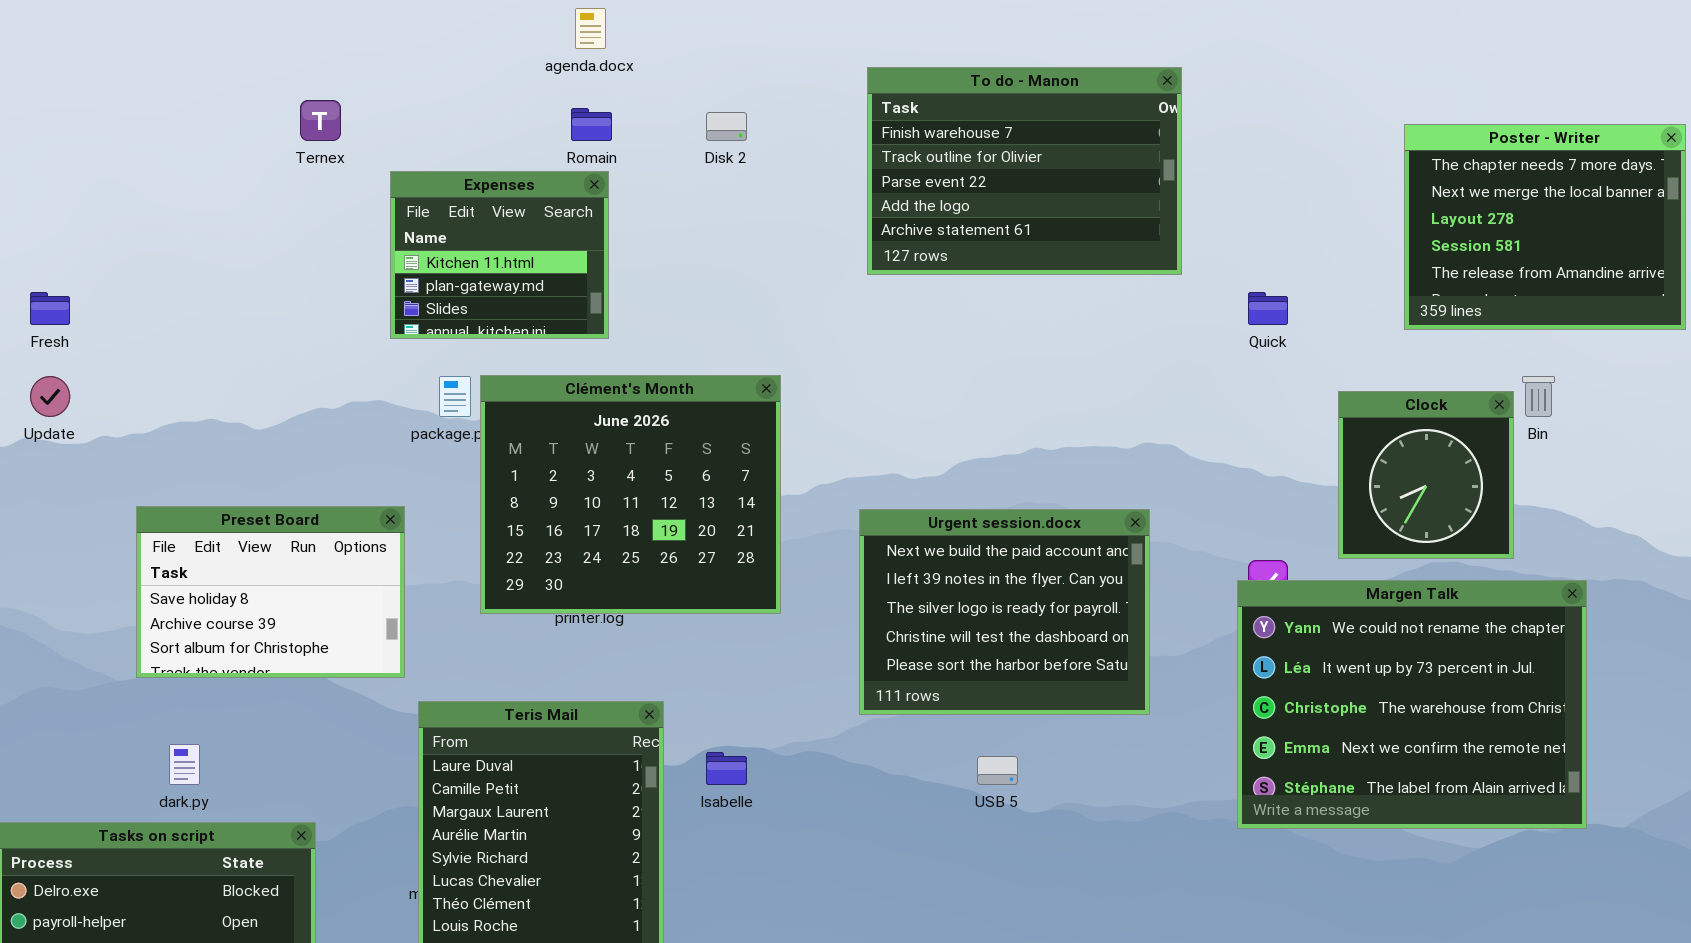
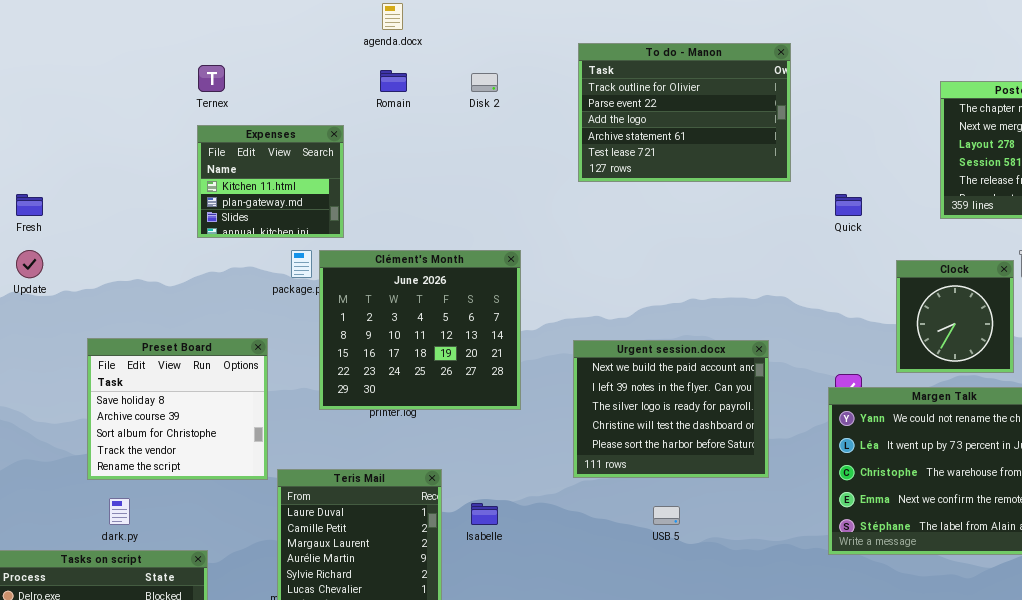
To do - Manon: [867,67,1182,275] -> [578,43,791,182], scrolled down 1 row
Expenses: [390,171,609,339] -> [197,125,344,238], moved
Preset Board: [136,506,405,678] -> [87,338,268,480], resized

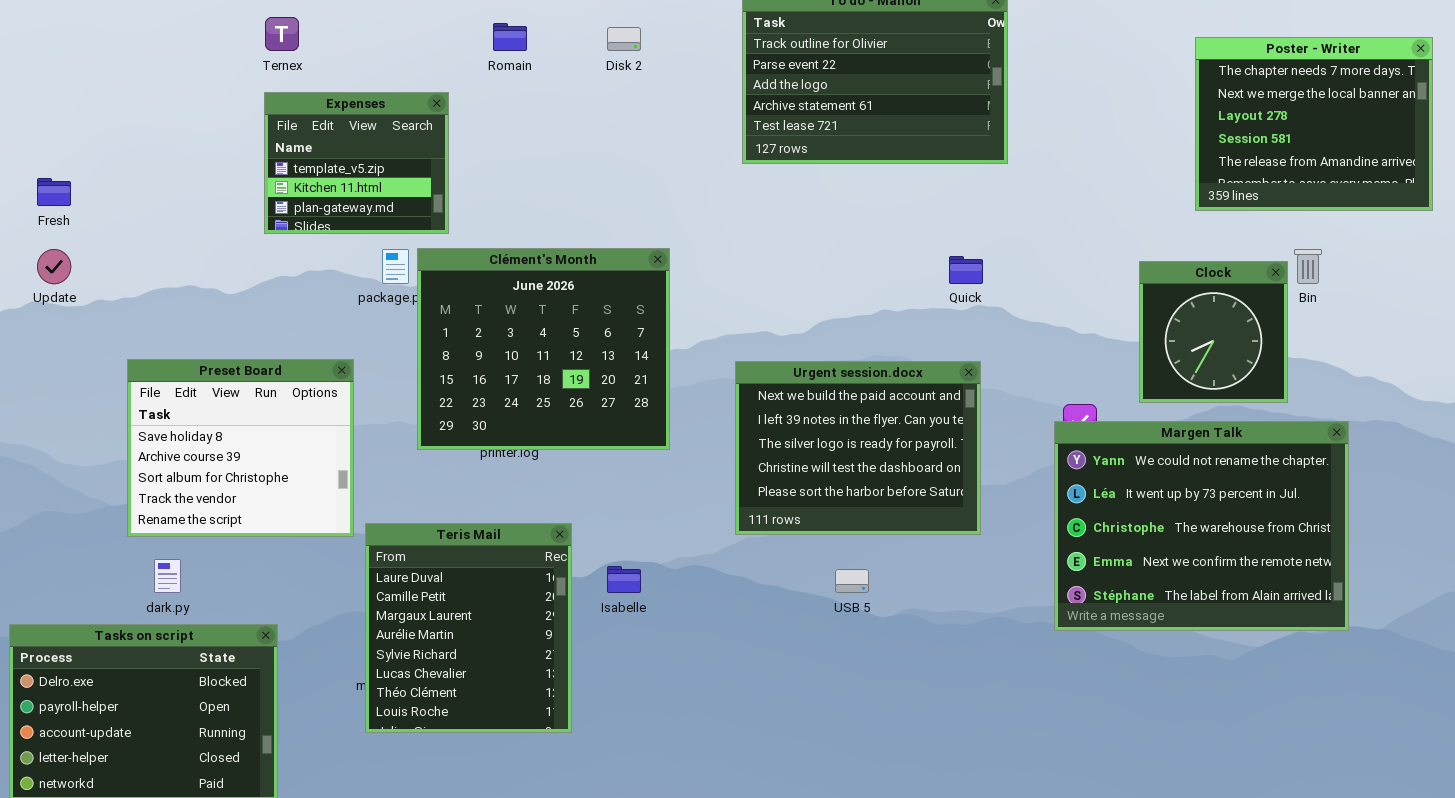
Expenses: [197,125,344,238] -> [264,92,449,234], scrolled up 1 row
Quick: [835,194,862,216] -> [949,256,983,284], moved

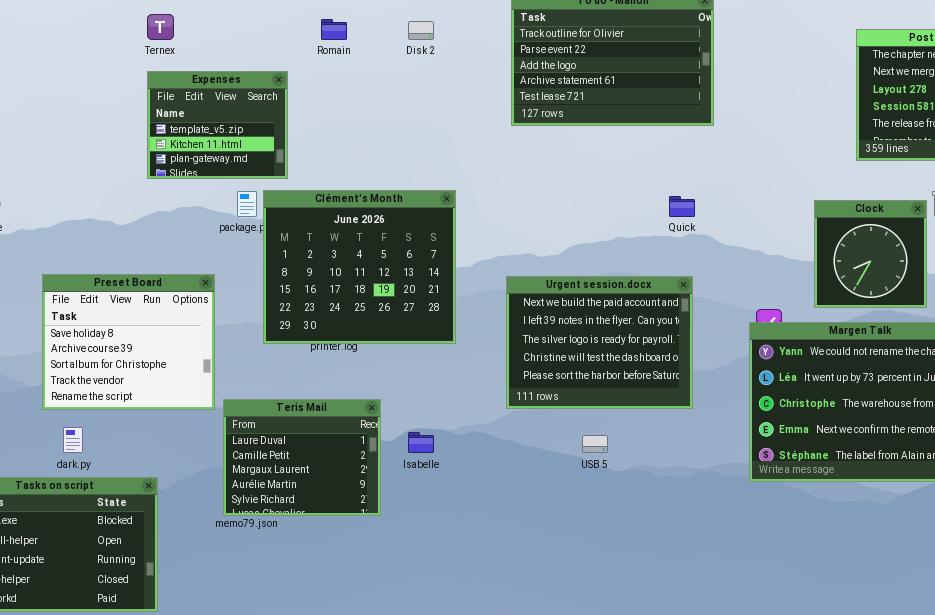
Teris Mail: [365,523,572,733] -> [223,399,381,516], resized

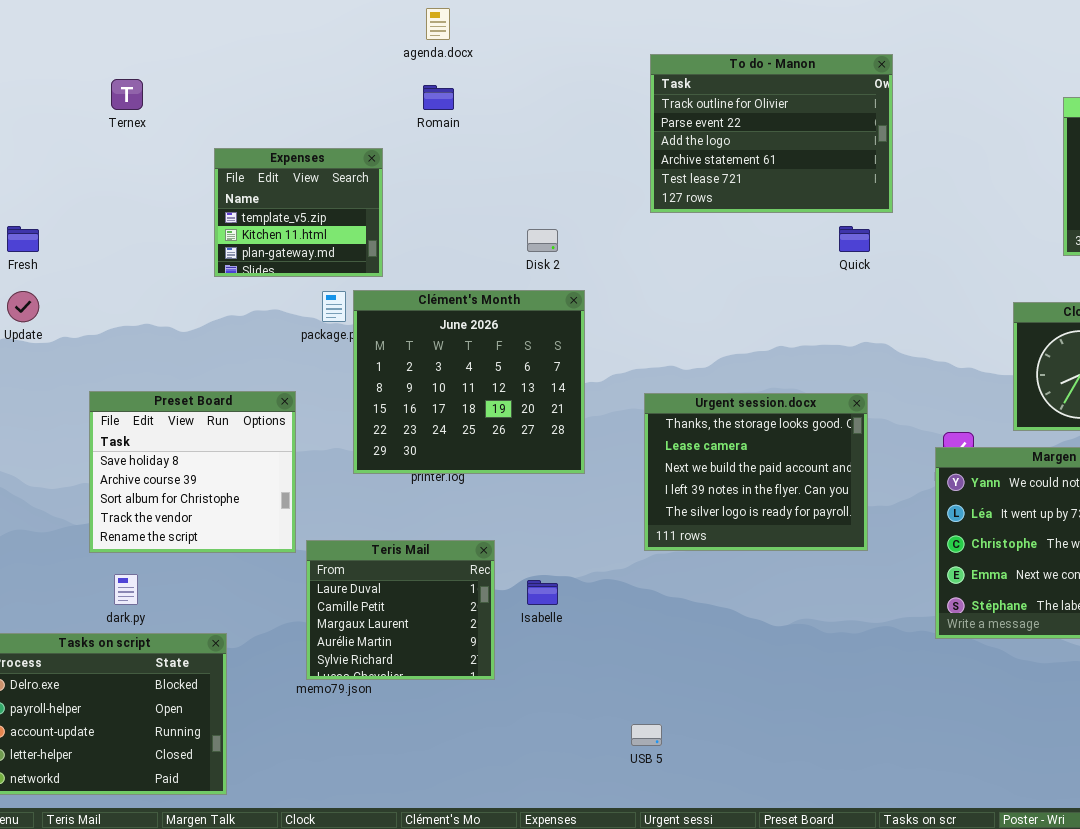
Ternex: [147,14,174,40] -> [111,79,143,110], moved
Disk 2: [408,21,434,40] -> [527,229,558,252], moved
Quick: [669,196,695,217] -> [839,226,870,252], moved
Urgent session.docx: [506,276,693,409] -> [644,393,868,551], scrolled up 2 rows
USB 5: [582,435,608,453] -> [631,724,662,746], moved

